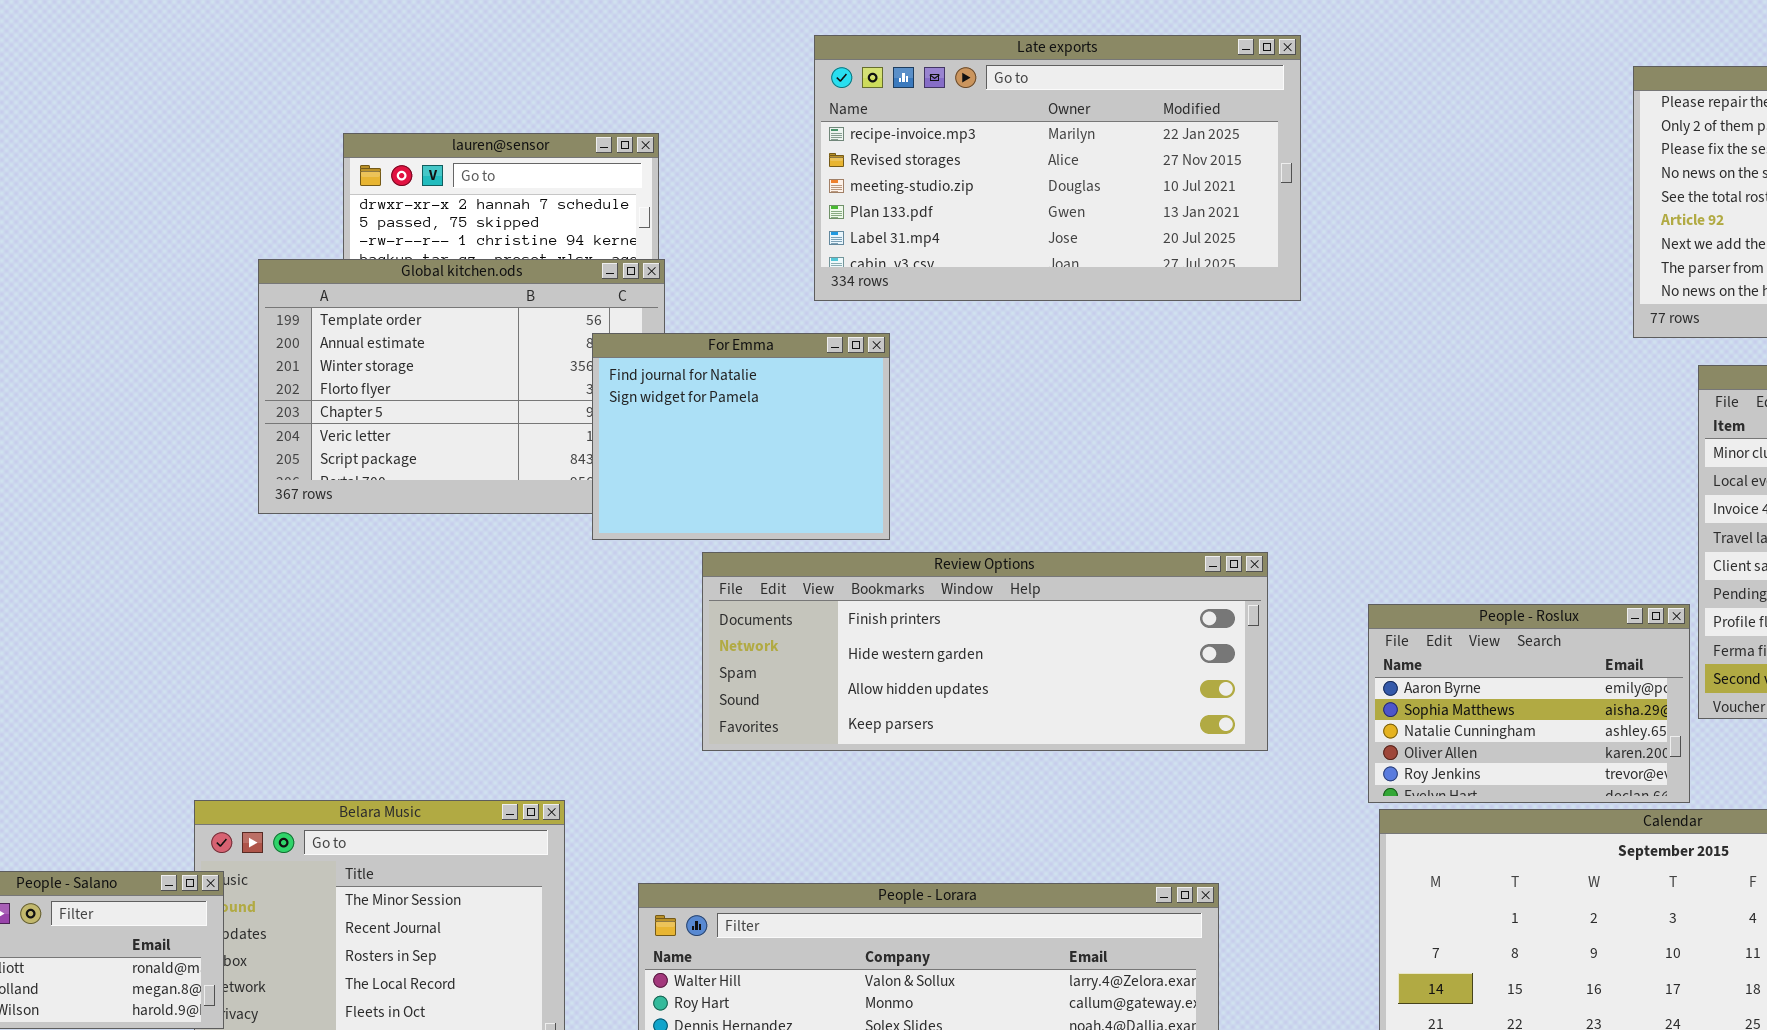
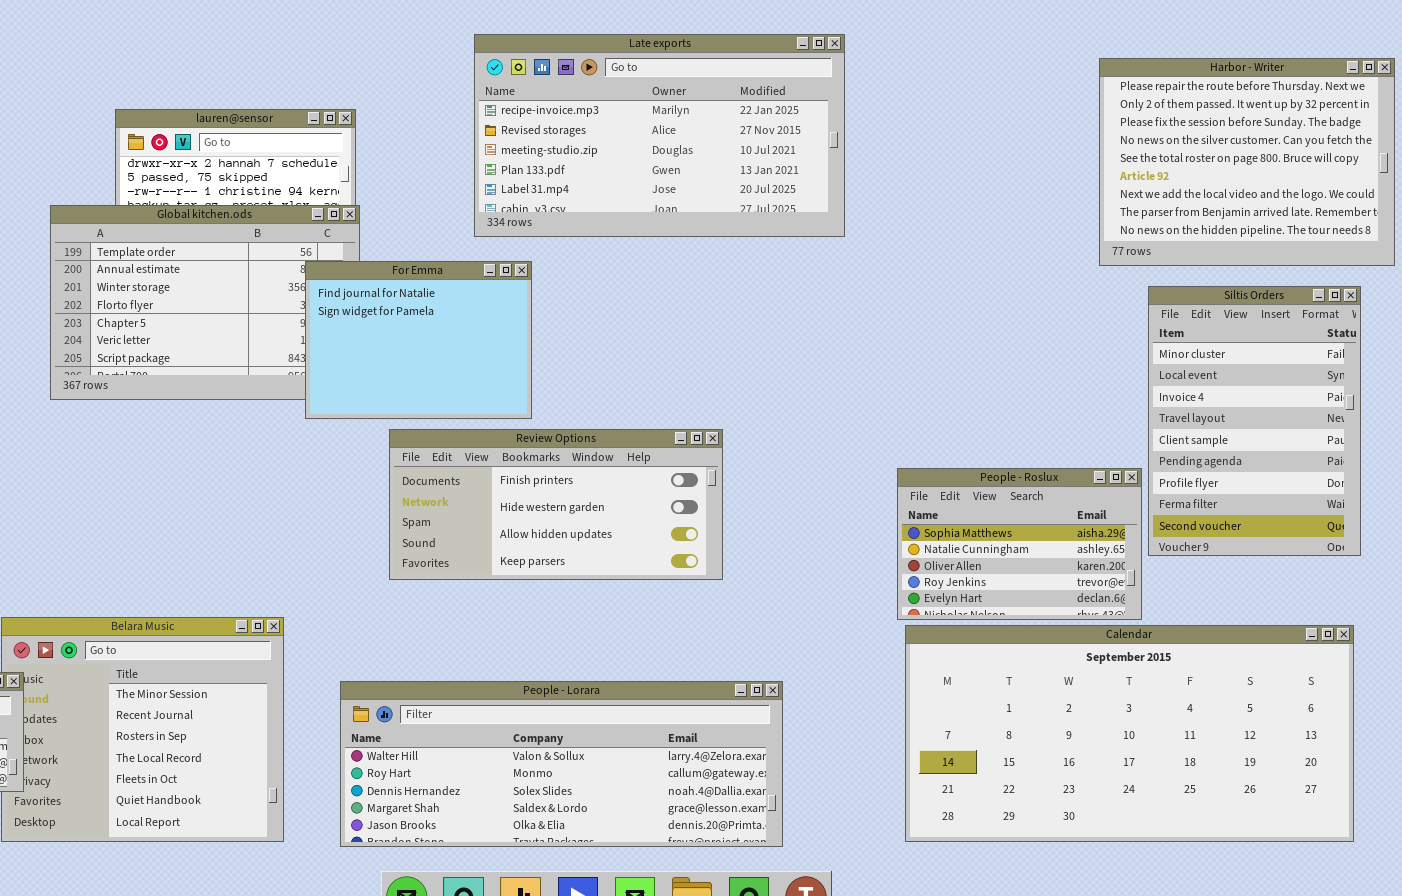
Review Options: [702,552,1268,751] -> [389,429,723,580], resized
People - Roslux: [1368,604,1690,803] -> [897,468,1142,620], scrolled down 1 row

